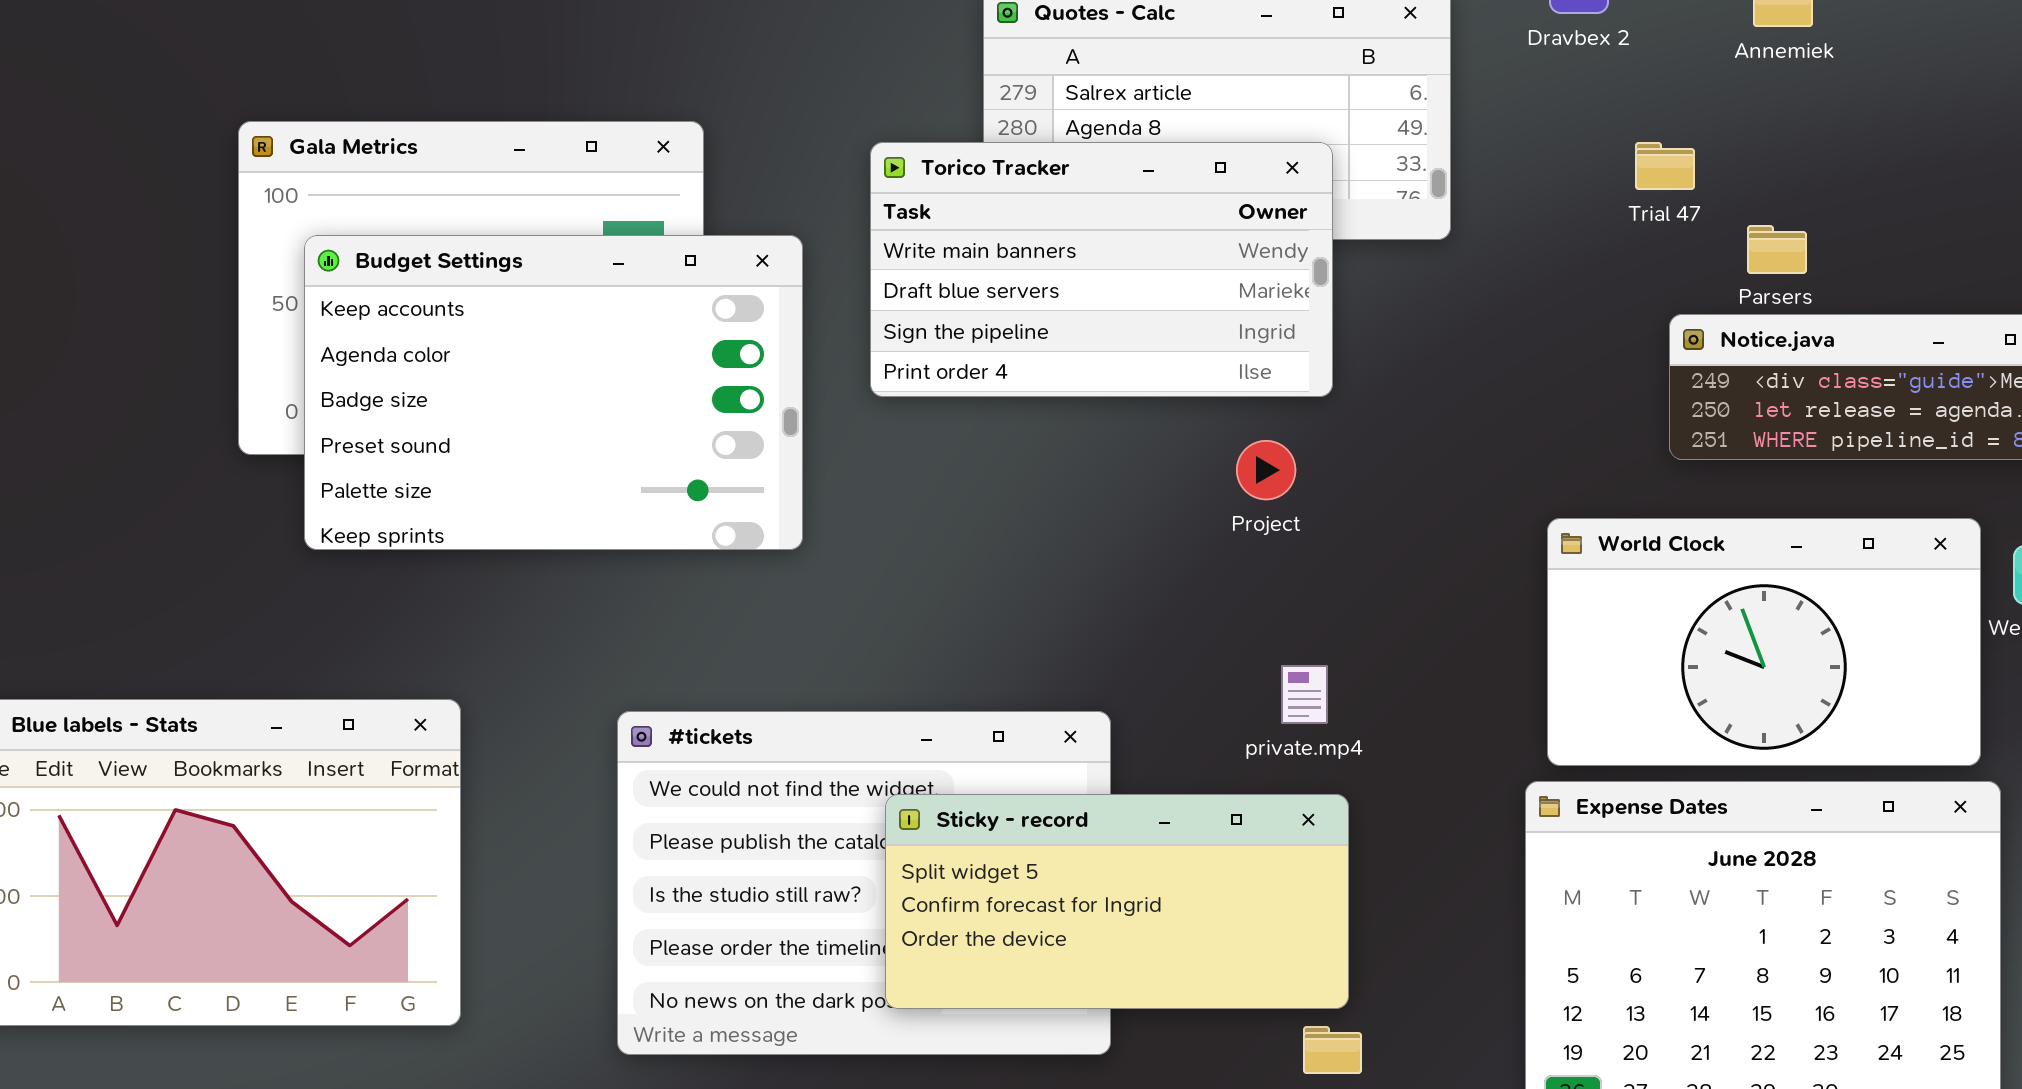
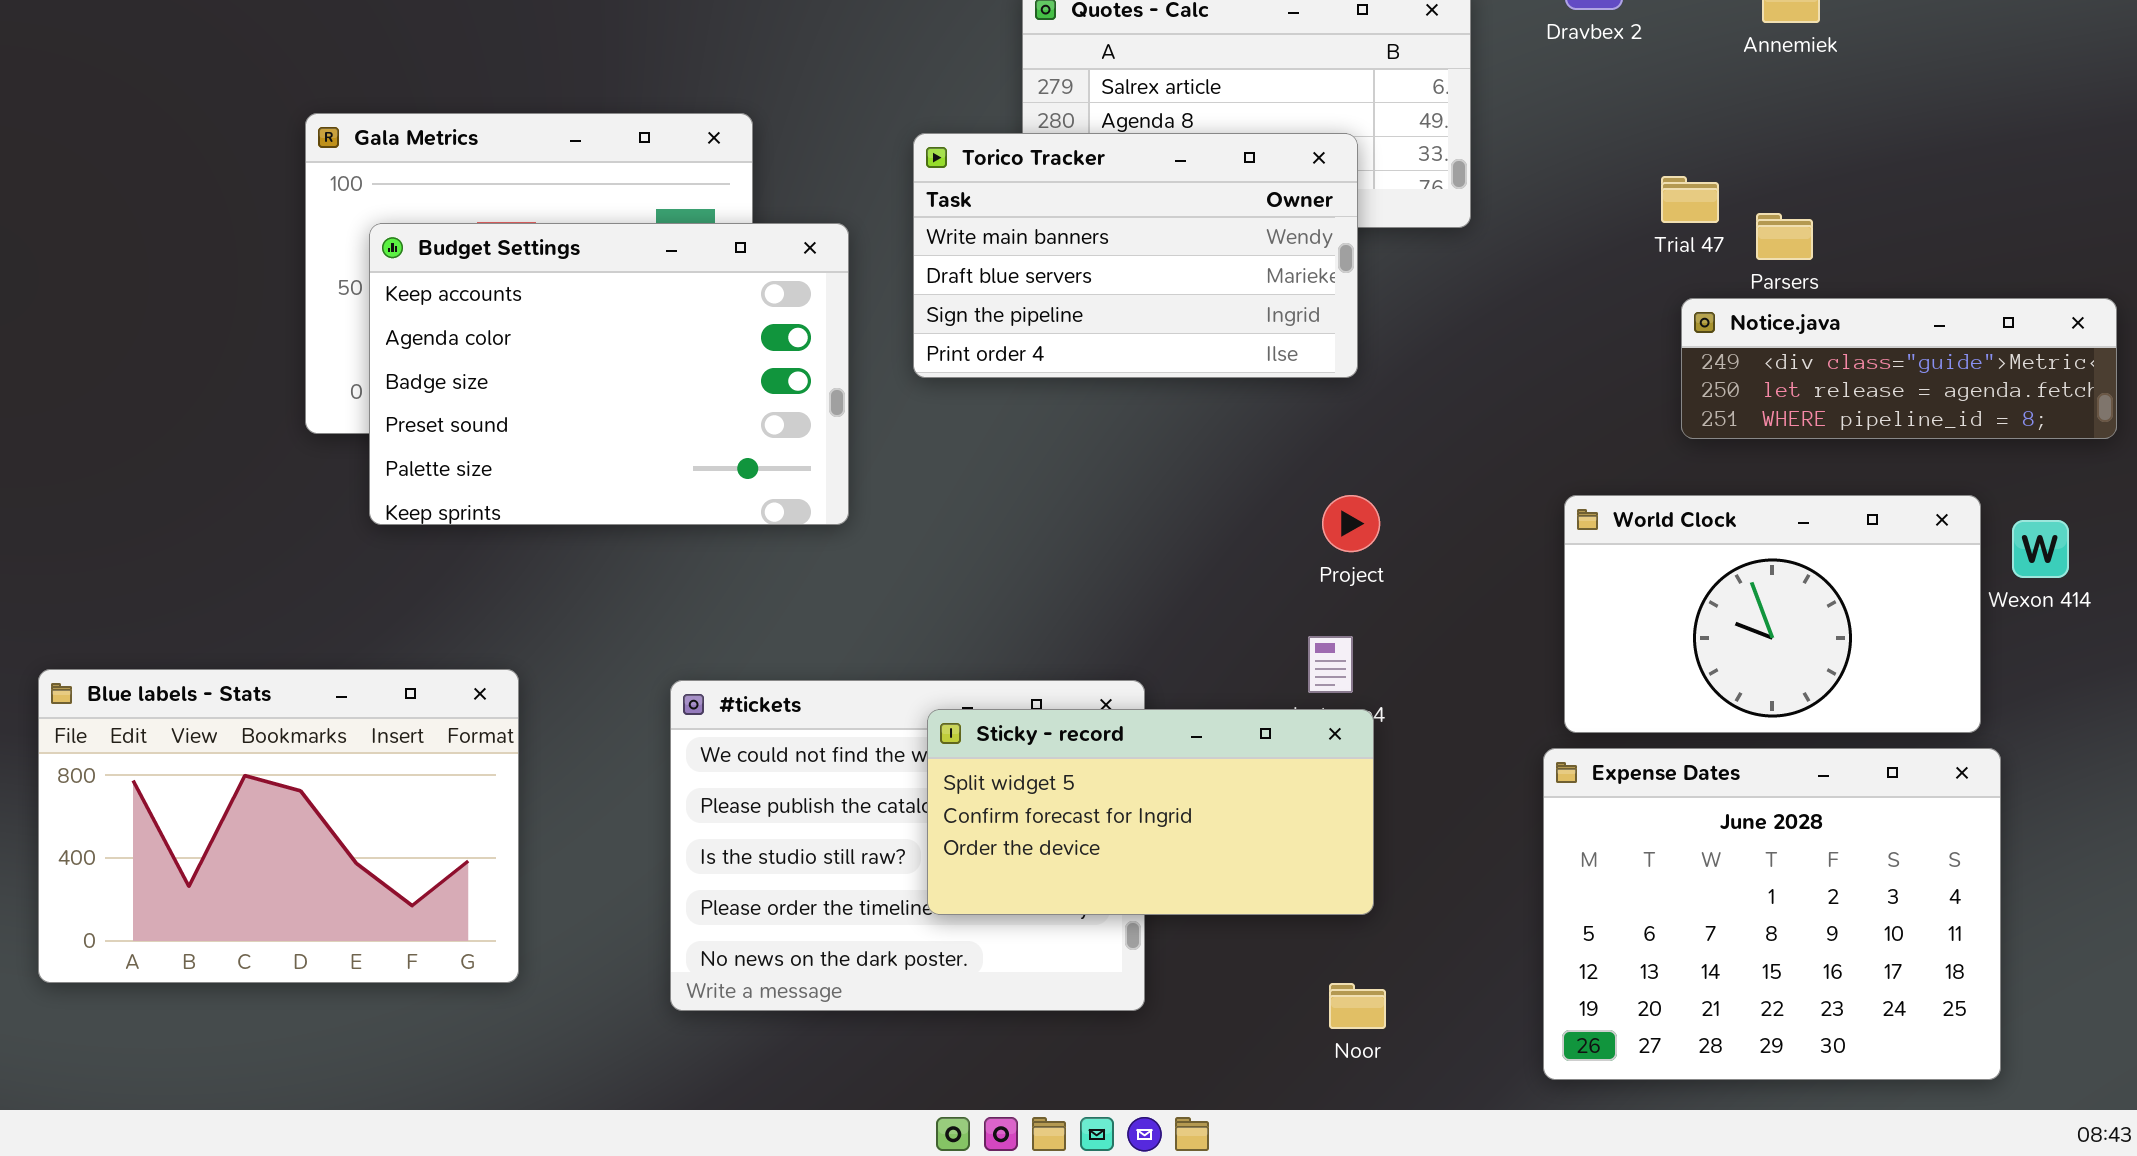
Trial 47: [1635,142,1695,190] -> [1661,176,1719,223], moved
Project: [1236,440,1296,500] -> [1322,495,1380,552], moved
Sticky - record: [885,794,1349,1009] -> [927,709,1374,915], moved

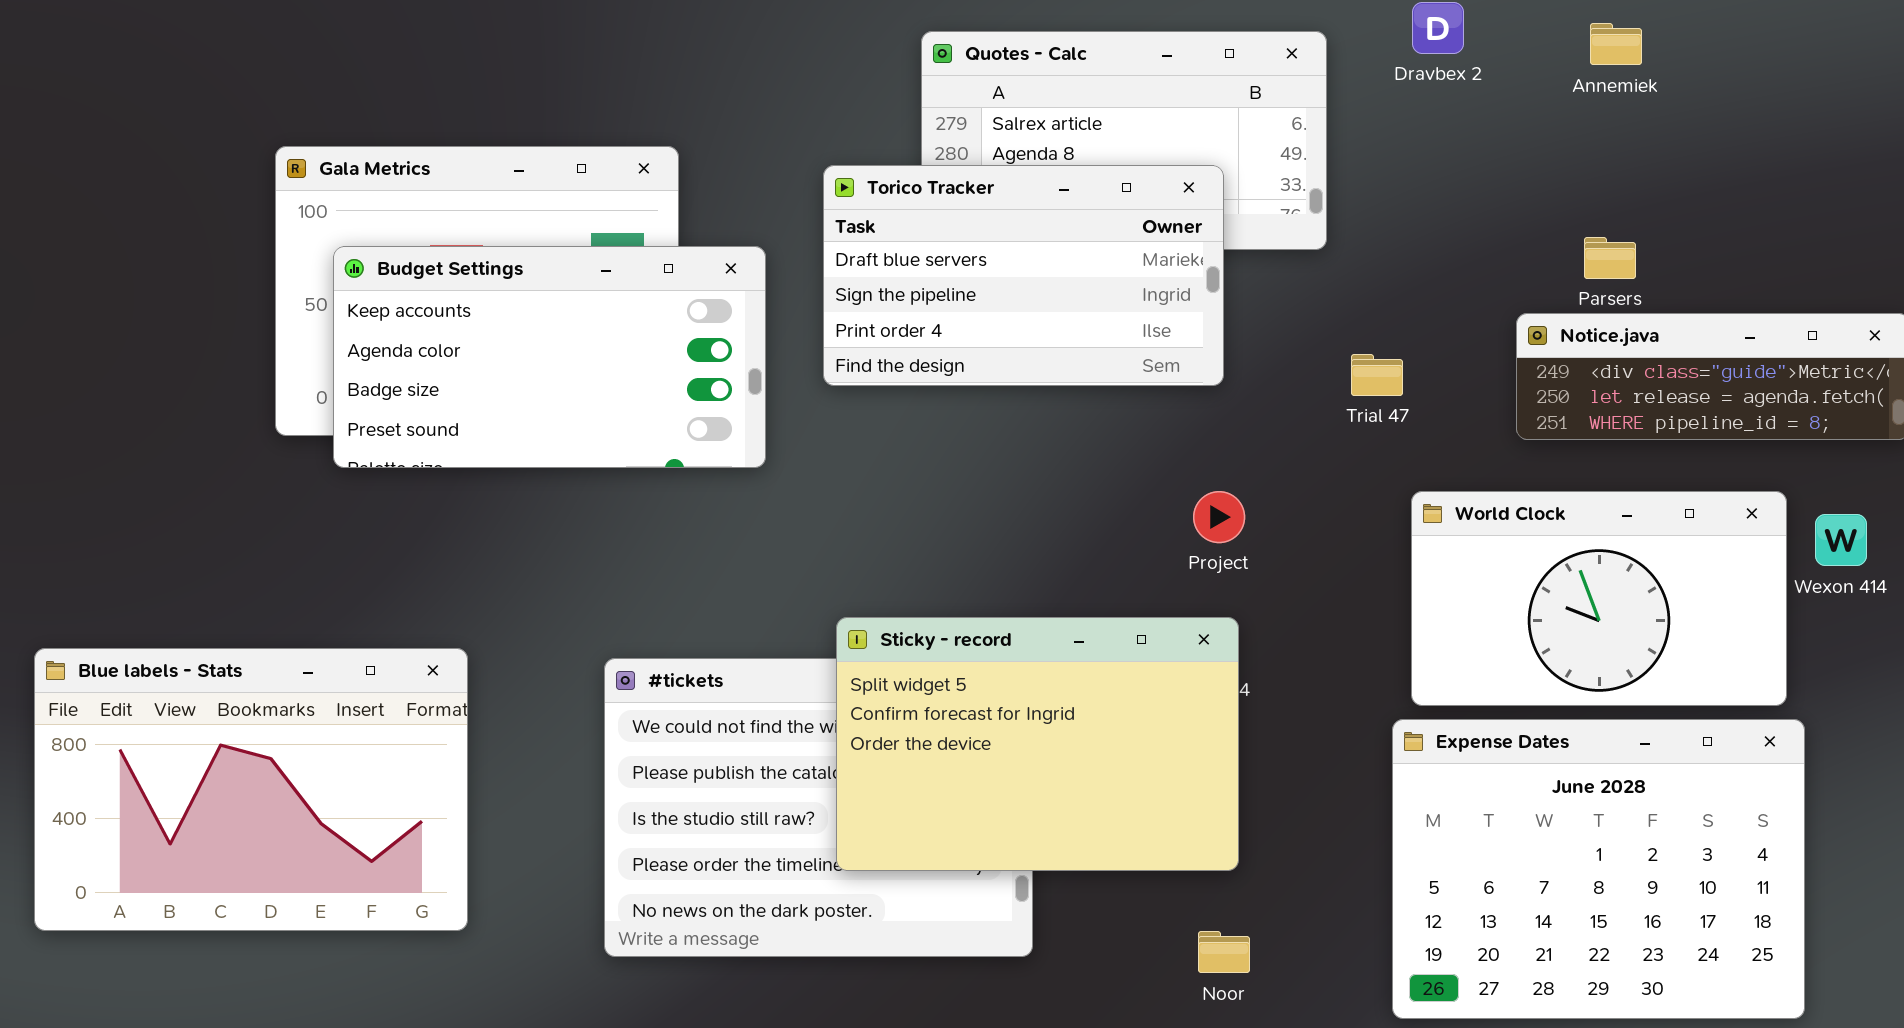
Torico Tracker: [913,133,1358,378] -> [823,165,1224,386], scrolled down 1 row
Trial 47: [1661,176,1719,223] -> [1351,354,1403,396], moved
Budget Settings: [369,223,849,525] -> [333,246,766,468], resized
Sticky - record: [927,709,1374,915] -> [836,617,1239,871], resized

